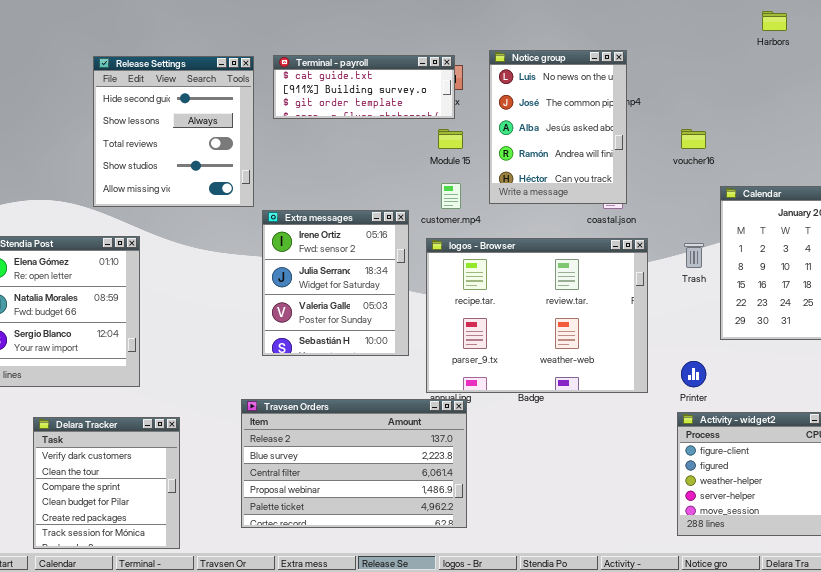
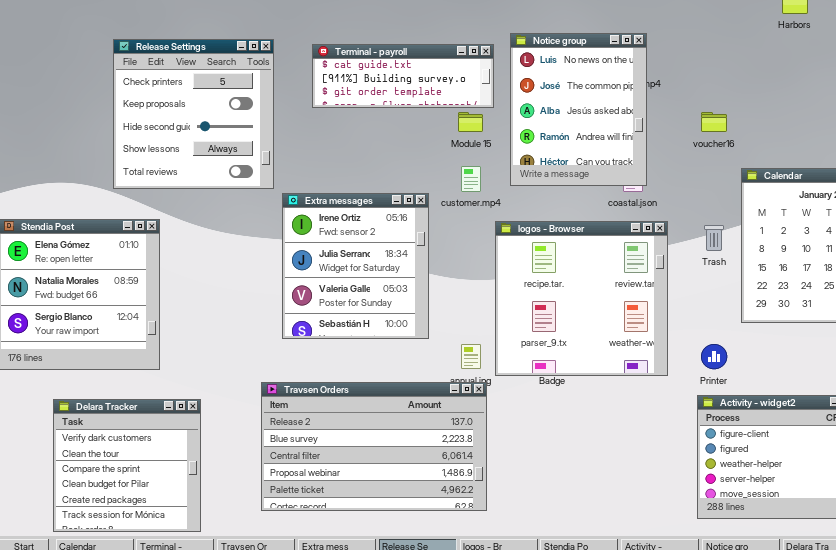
Terminal - payroll: [273,55,455,119] -> [312,44,494,108], moved
Release Settings: [93,56,254,207] -> [113,39,274,189], scrolled up 2 rows
logos - Browser: [426,238,648,393] -> [495,221,668,376], resized

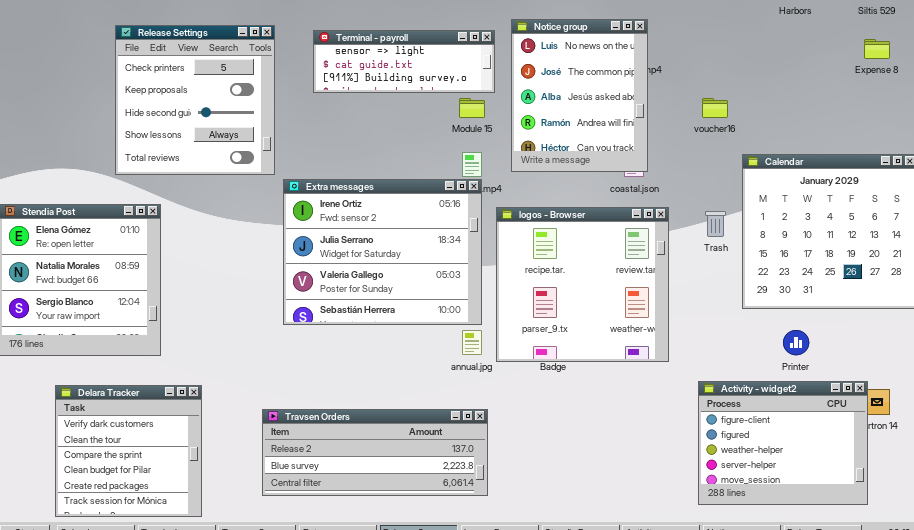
Terminal - payroll: [312,44,494,108] -> [313,30,495,93], scrolled up 1 row
Extra messages: [282,193,429,339] -> [283,179,482,325], resized
Printer: [701,344,727,369] -> [783,330,809,355], moved
Travsen Orders: [261,382,487,511] -> [262,409,488,496], resized

